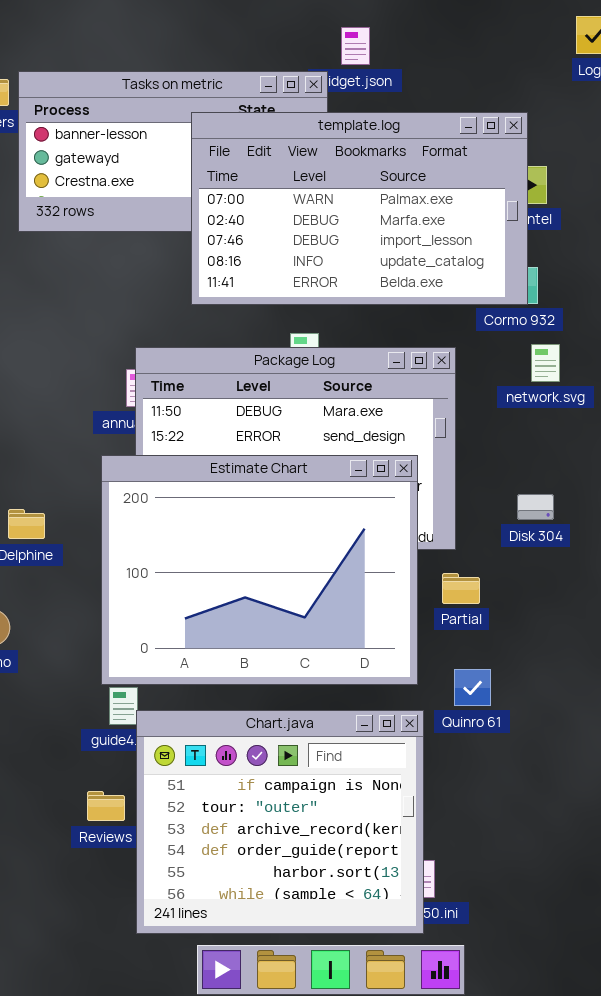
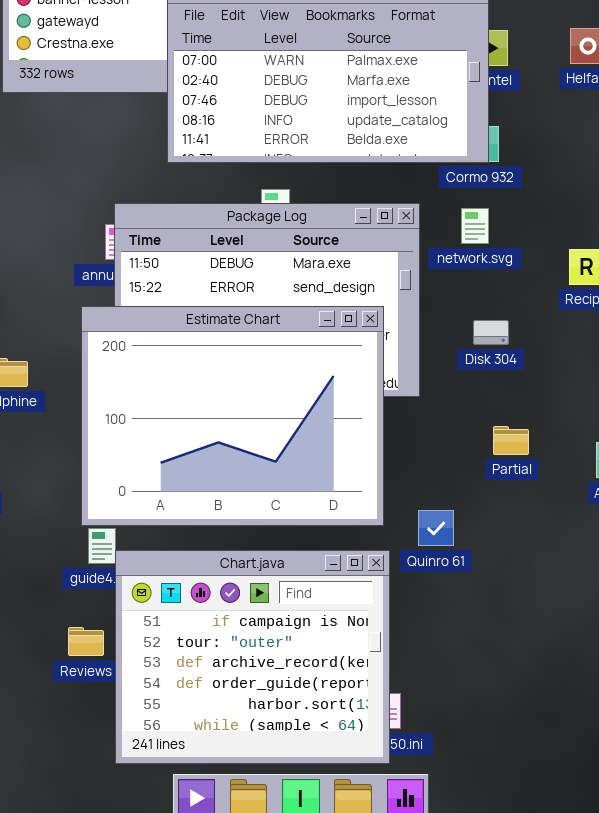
network.svg: [531,344,560,382] -> [461,208,489,244], moved
Disk 304: [517,494,554,520] -> [473,320,509,345], moved
Partial: [442,573,480,604] -> [493,426,529,455], moved

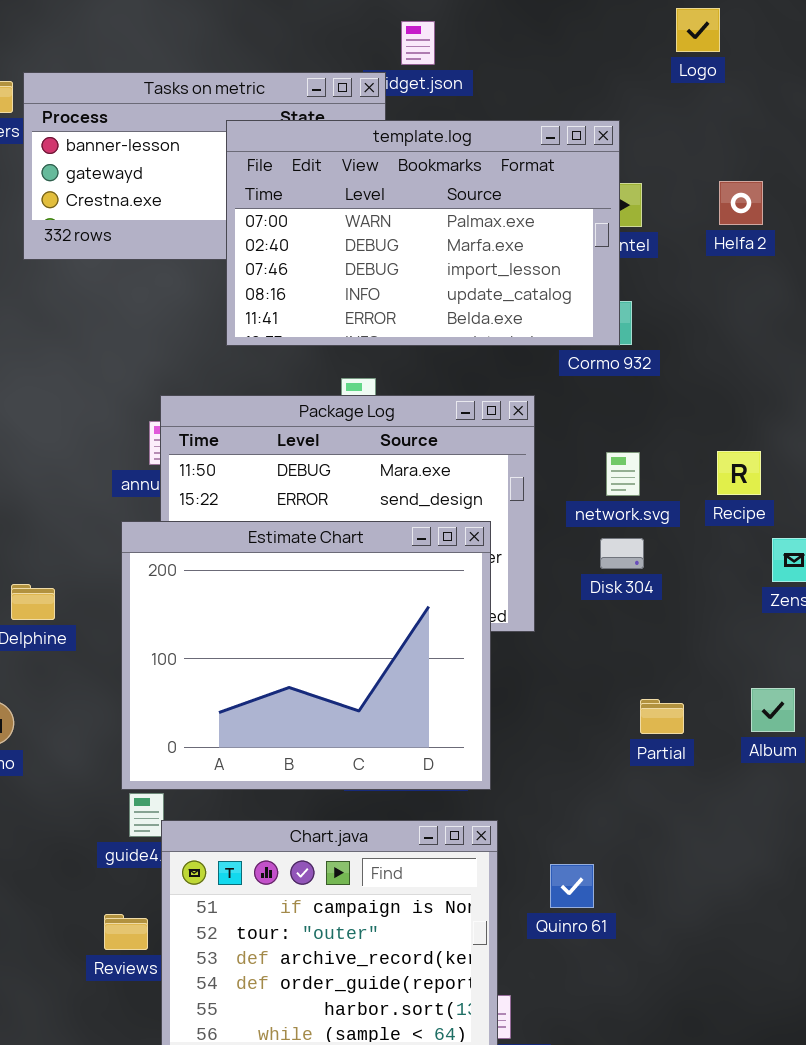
network.svg: [461,208,489,244] -> [606,452,640,496], moved
Partial: [493,426,529,455] -> [640,699,684,734], moved
Quinro 61: [418,510,454,546] -> [550,864,594,908], moved

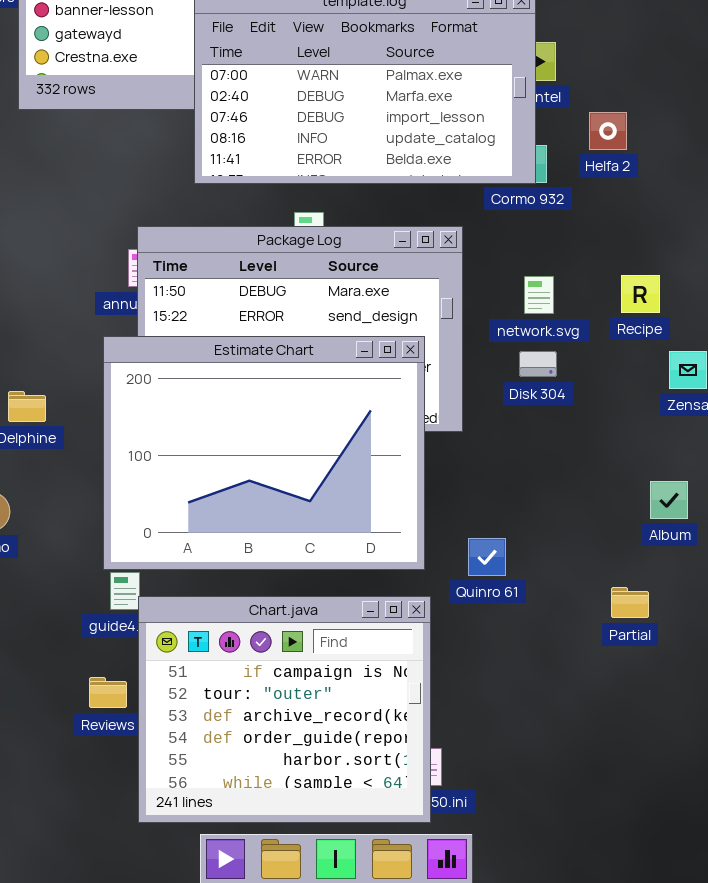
Helfa 2: [719,181,763,225] -> [589,112,627,150], moved
Partial: [640,699,684,734] -> [611,587,649,618], moved
Quinro 61: [550,864,594,908] -> [468,538,506,576], moved

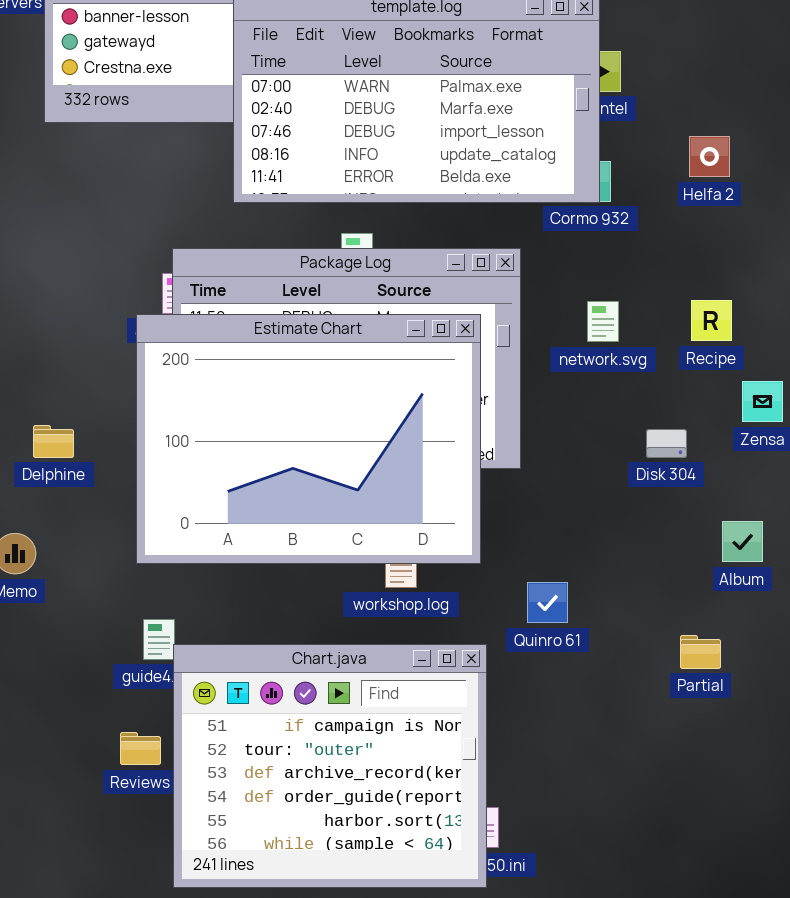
Helfa 2: [589,112,627,150] -> [689,136,730,177], moved
Estimate Chart: [103,336,425,570] -> [136,314,481,564], moved
Disk 304: [519,351,557,377] -> [646,429,687,458], moved

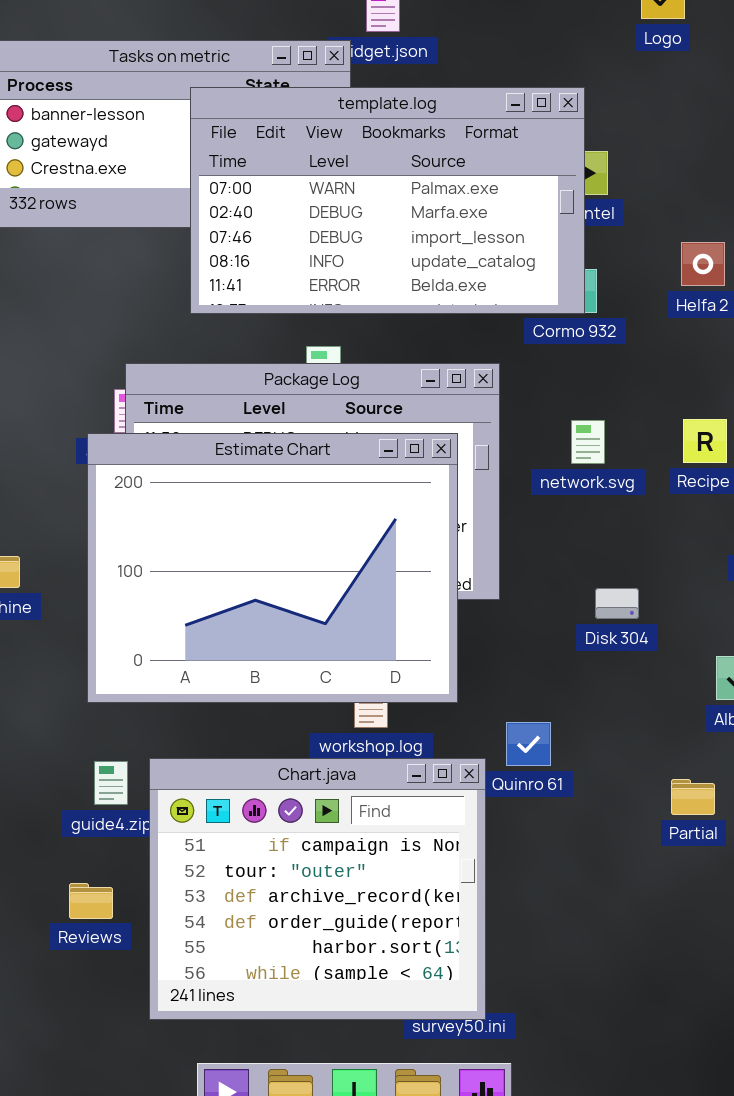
Disk 304: [646,429,687,458] -> [595,588,639,619], moved
Chart.java: [173,644,487,888] -> [149,758,486,1020], moved

